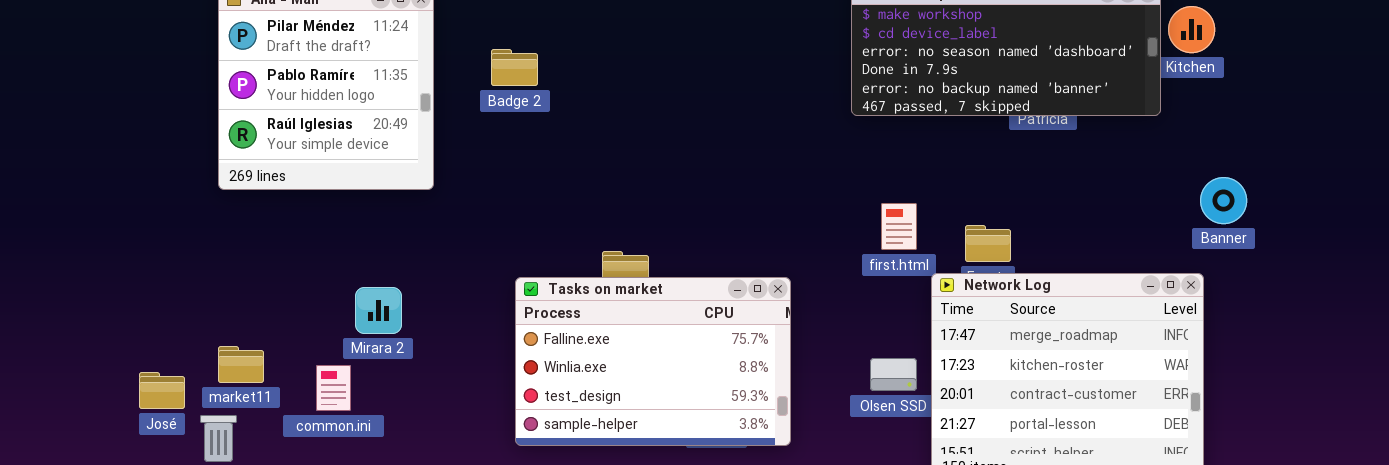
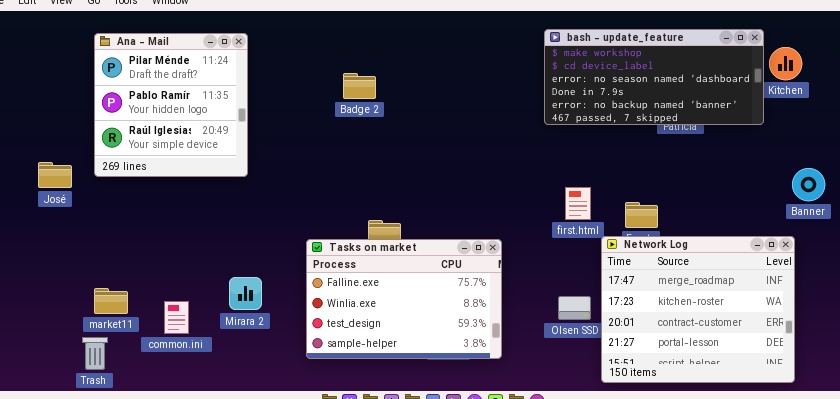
Badge 2: [491,49,538,86] -> [343,73,376,99], moved
Mirara 2: [355,287,402,334] -> [229,277,262,310], moved
José: [139,372,185,409] -> [38,162,72,188], moved

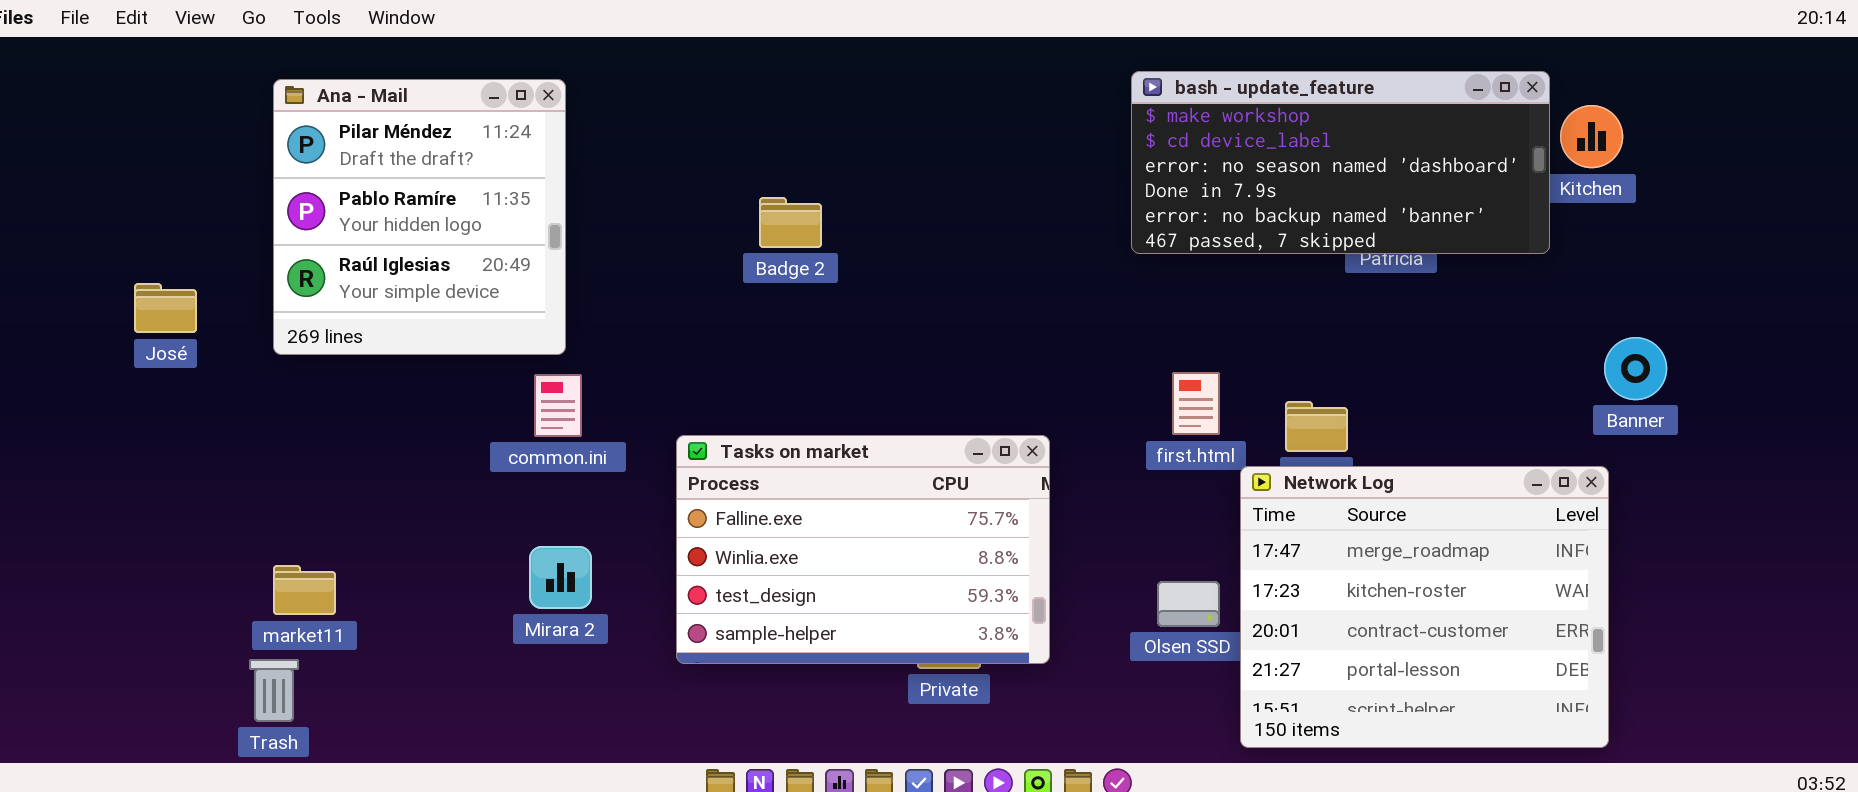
Badge 2: [343,73,376,99] -> [759,197,822,248], moved
José: [38,162,72,188] -> [134,283,197,333], moved
Tasks on market: [306,239,502,359] -> [676,435,1050,664], moved
common.ini: [164,301,189,334] -> [534,374,582,437], moved

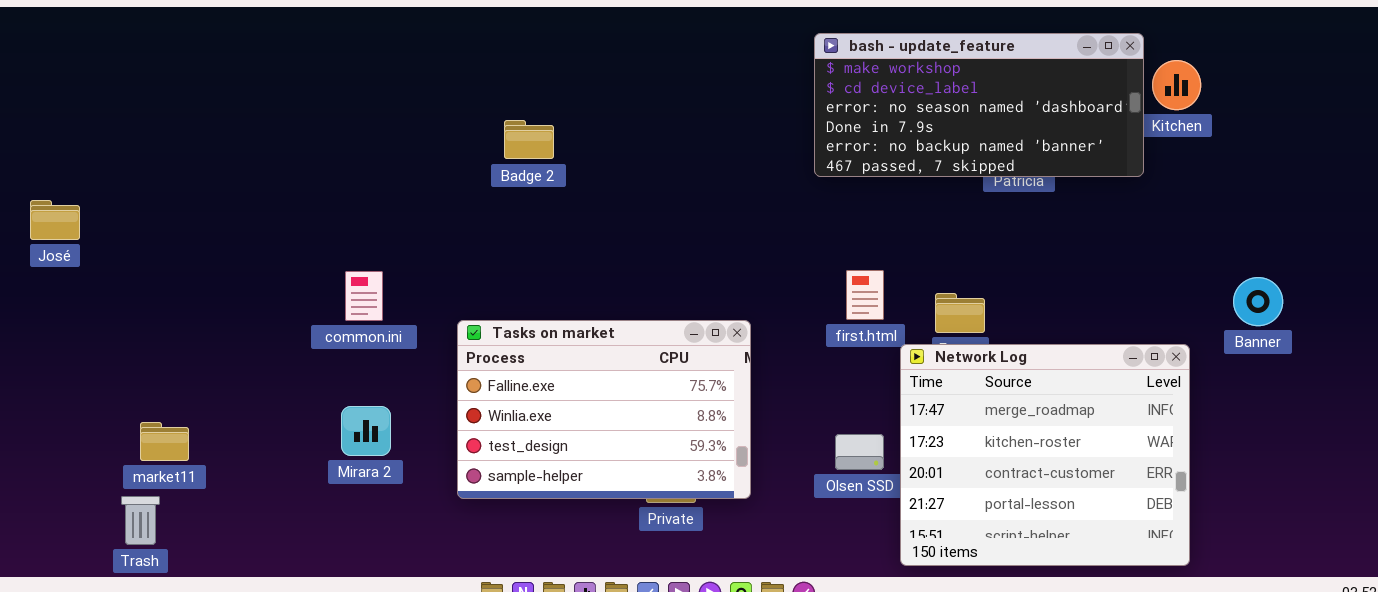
Ana - Mail: [273,79,566,355] -> none, closed
Badge 2: [759,197,822,248] -> [504,120,554,159], moved
Banner: [1604,337,1667,400] -> [1233,277,1283,326], moved

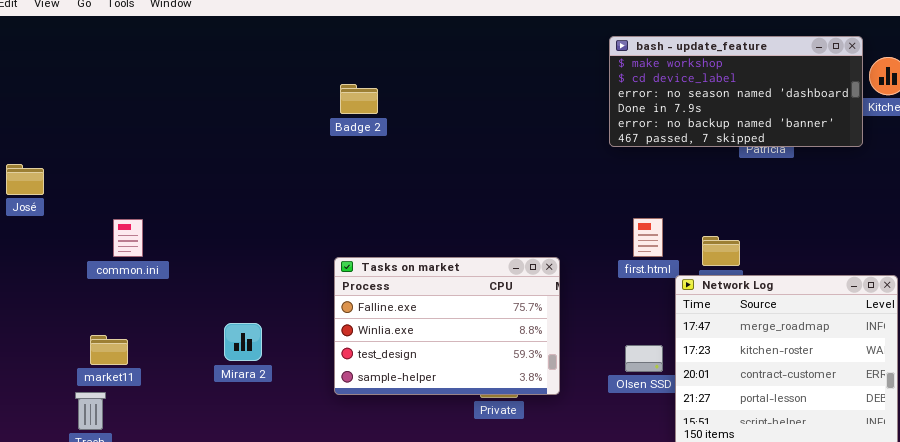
Badge 2: [504,120,554,159] -> [340,84,378,114], moved
common.ini: [345,271,383,321] -> [113,219,143,257], moved
Mirara 2: [341,406,391,456] -> [224,323,262,361], moved

